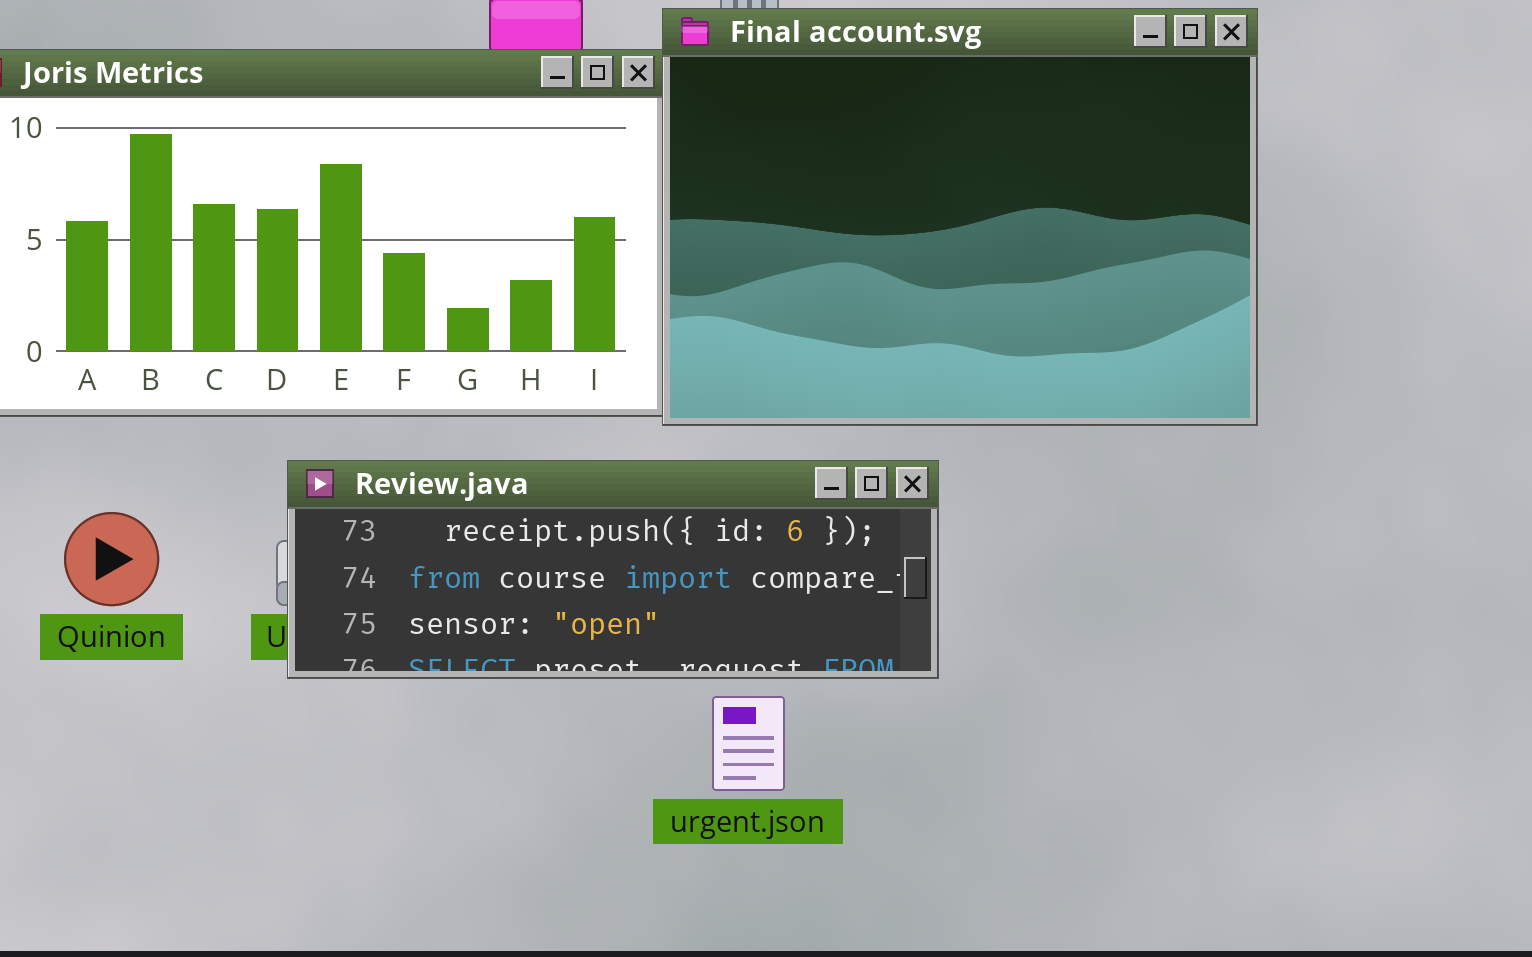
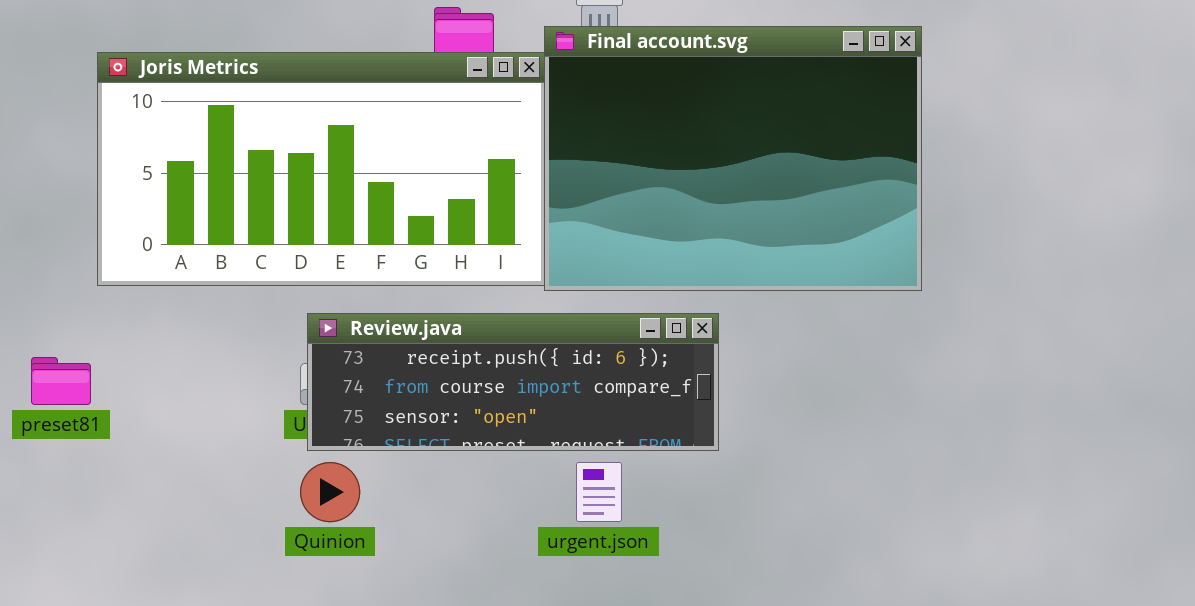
Quinion: [64,512,159,606] -> [300,462,360,522], moved

